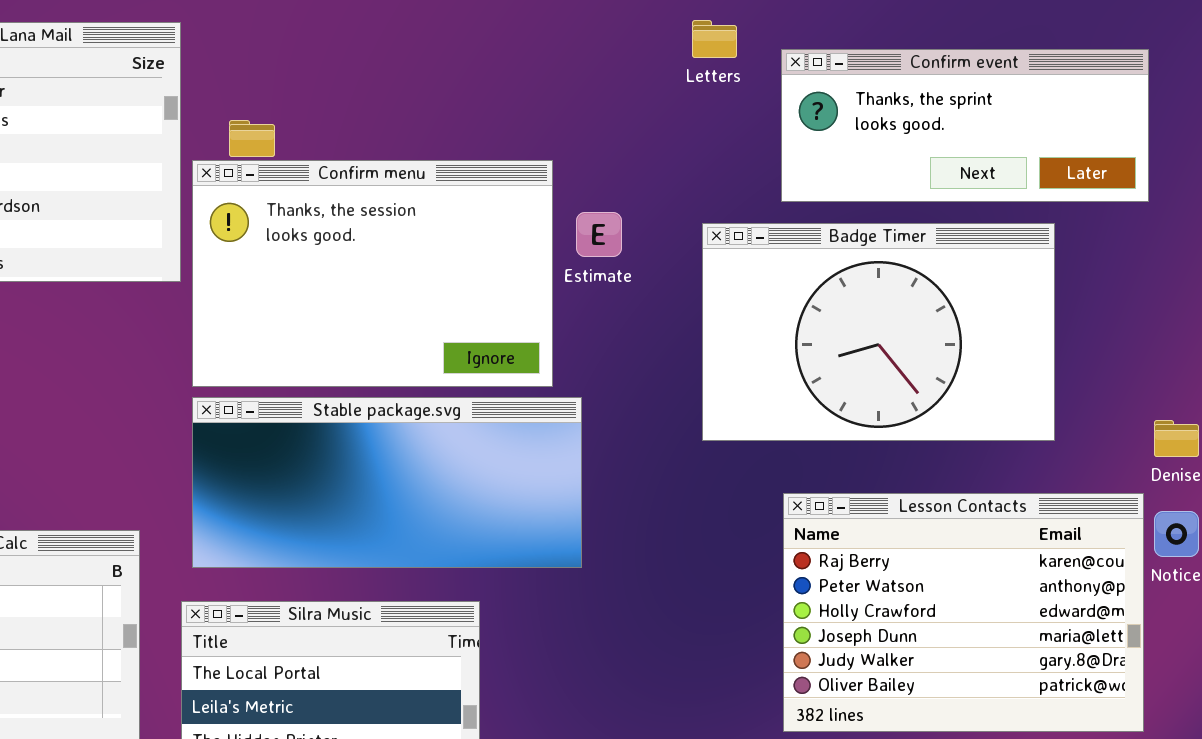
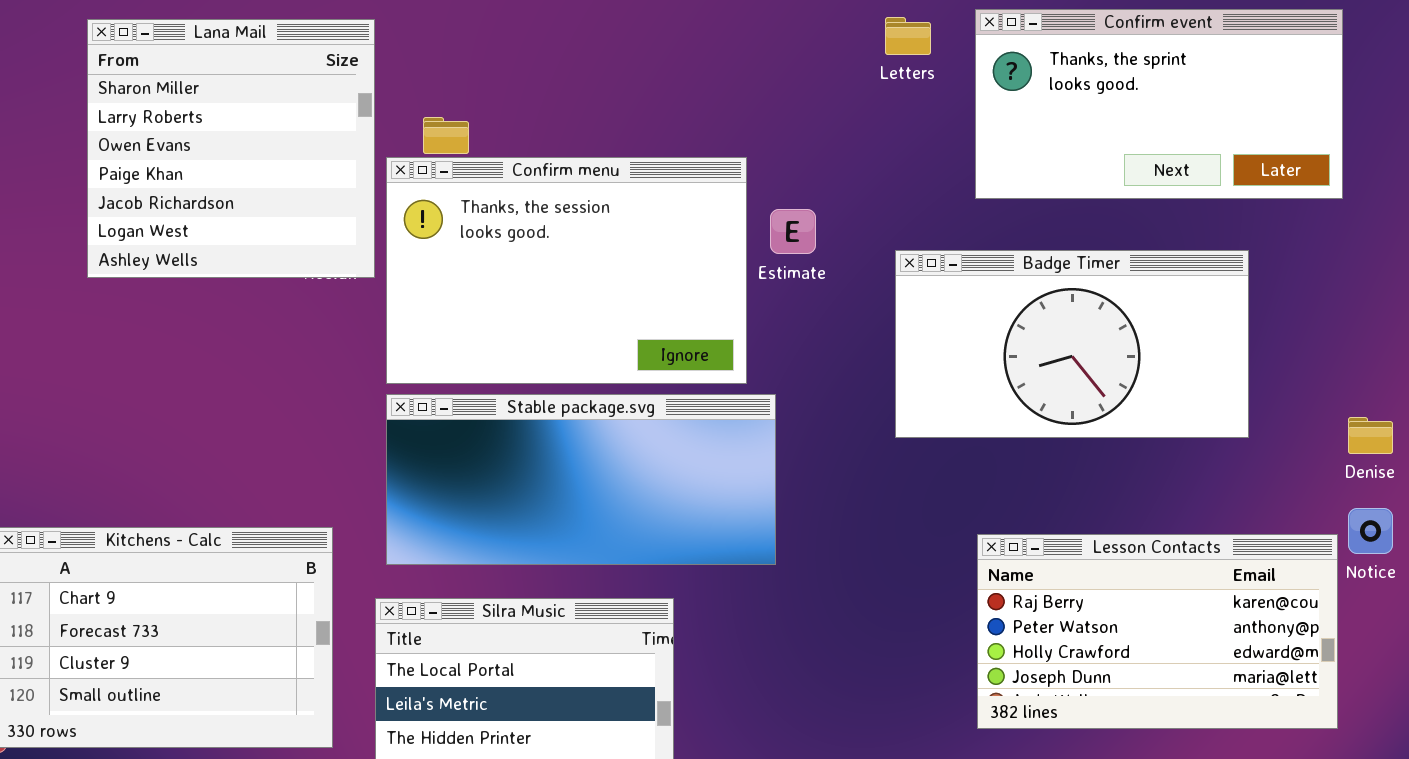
Confirm event: [781,49,1149,202] -> [975,9,1343,199], resized
Badge Timer: [702,223,1055,441] -> [895,250,1249,438], resized
Lesson Contacts: [783,493,1144,732] -> [977,534,1338,729], resized

